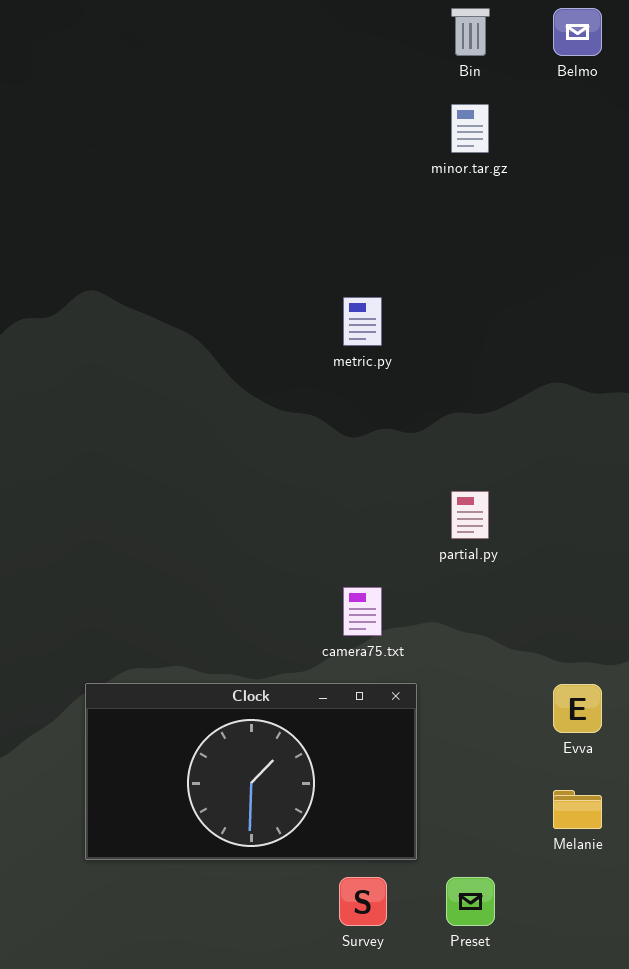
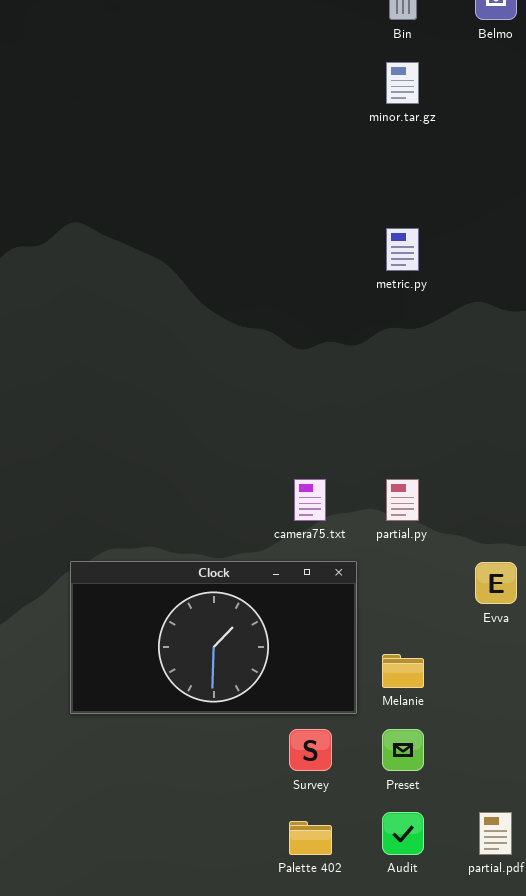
metric.py: [343,297,382,346] -> [386,228,419,271], moved
partial.py: [451,491,489,539] -> [386,479,419,521], moved
Melanie: [553,790,602,829] -> [382,654,424,688], moved

